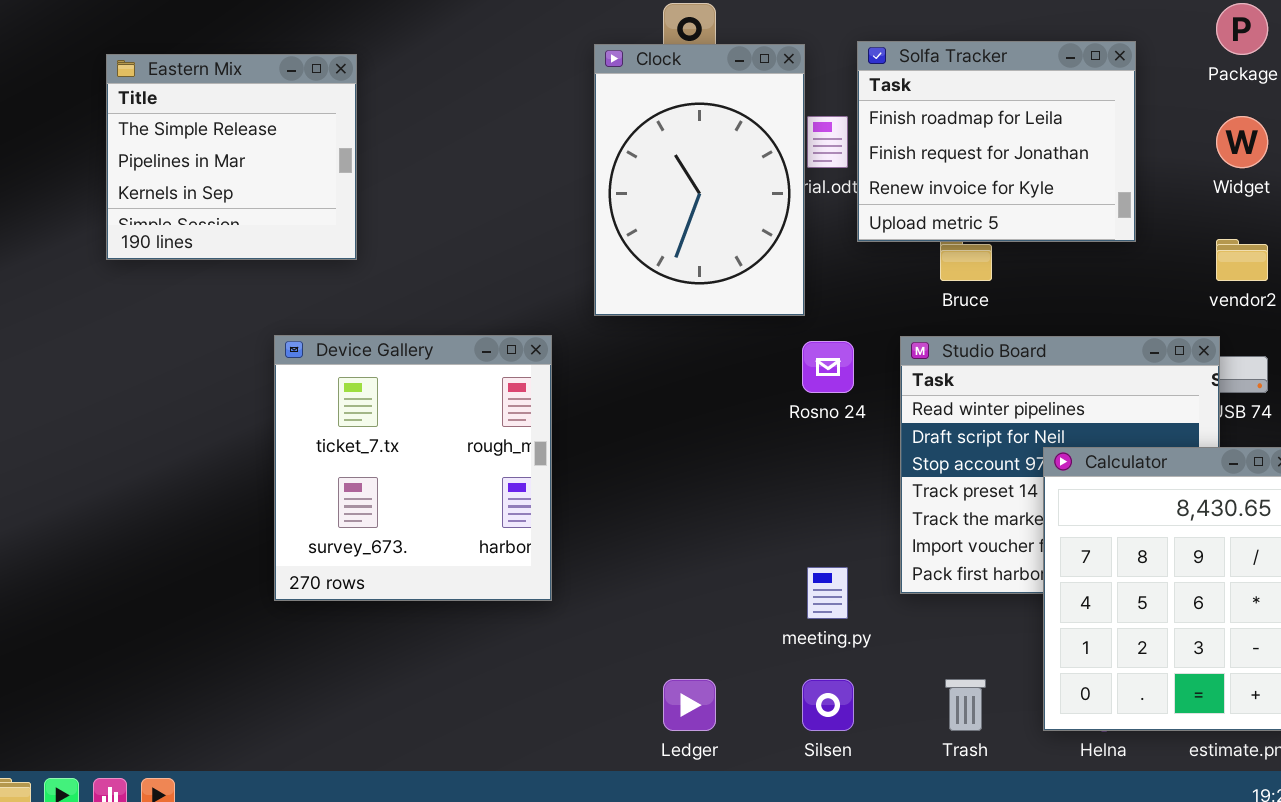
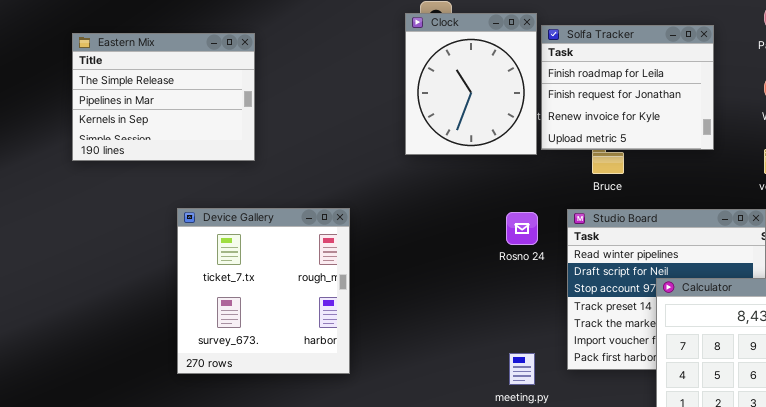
Clock: [594,44,805,316] -> [405,13,537,155], moved, resized
Eastern Mix: [106,54,357,260] -> [72,33,255,161], resized

